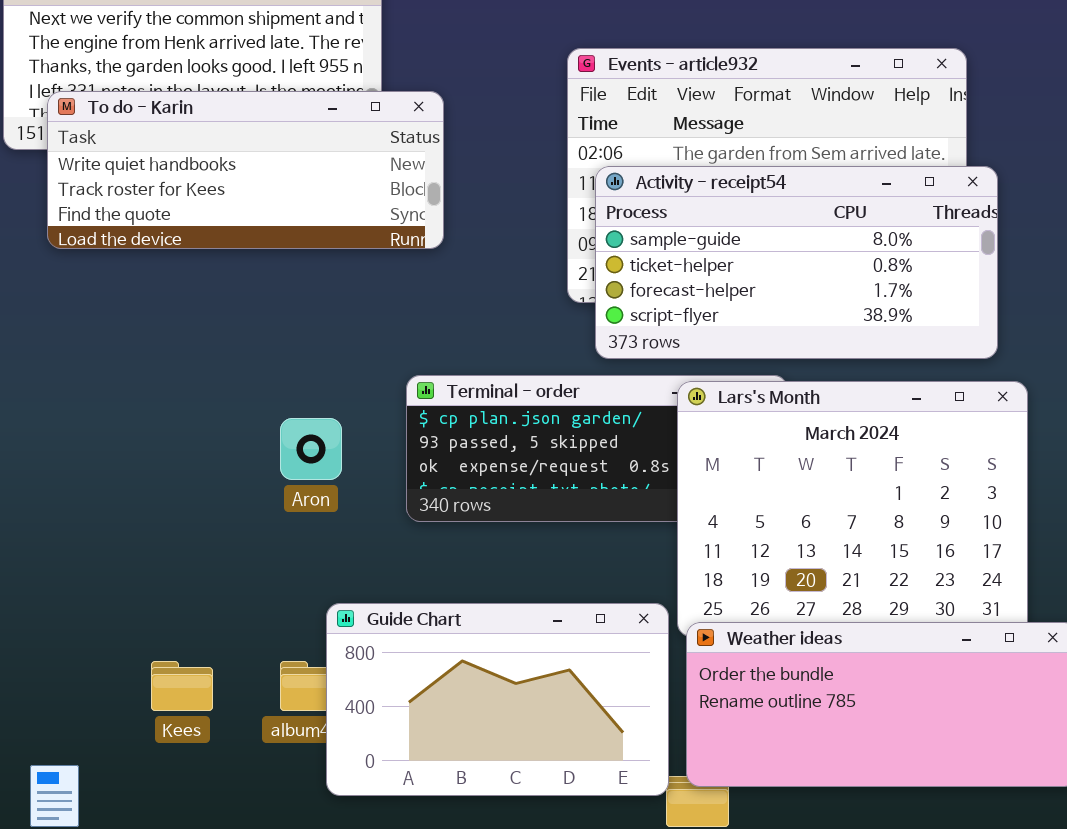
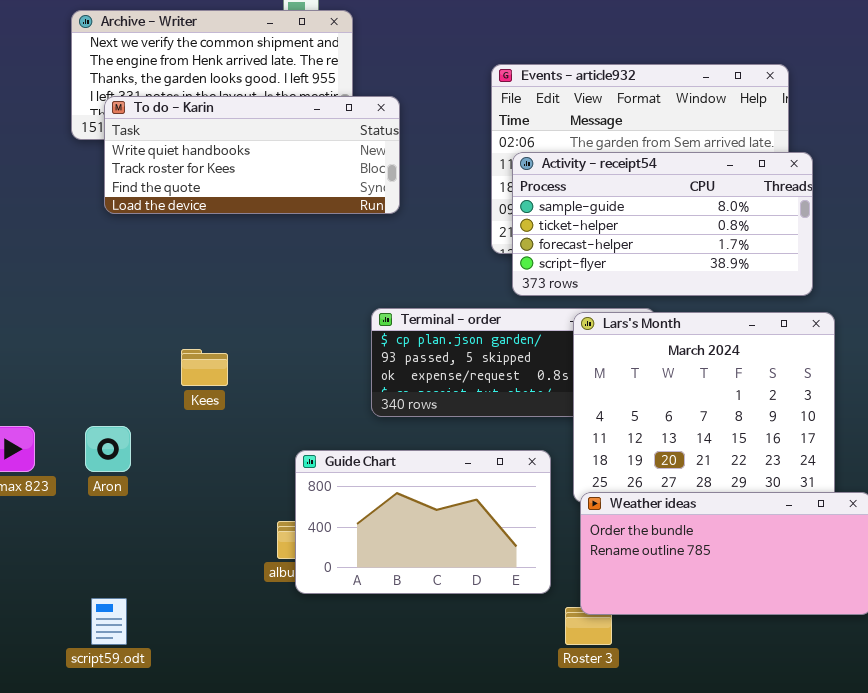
Aron: [280,418,342,480] -> [85,426,131,472], moved
Guide Chart: [326,603,669,796] -> [295,450,551,594], moved
Kees: [151,661,213,711] -> [181,349,228,386], moved

